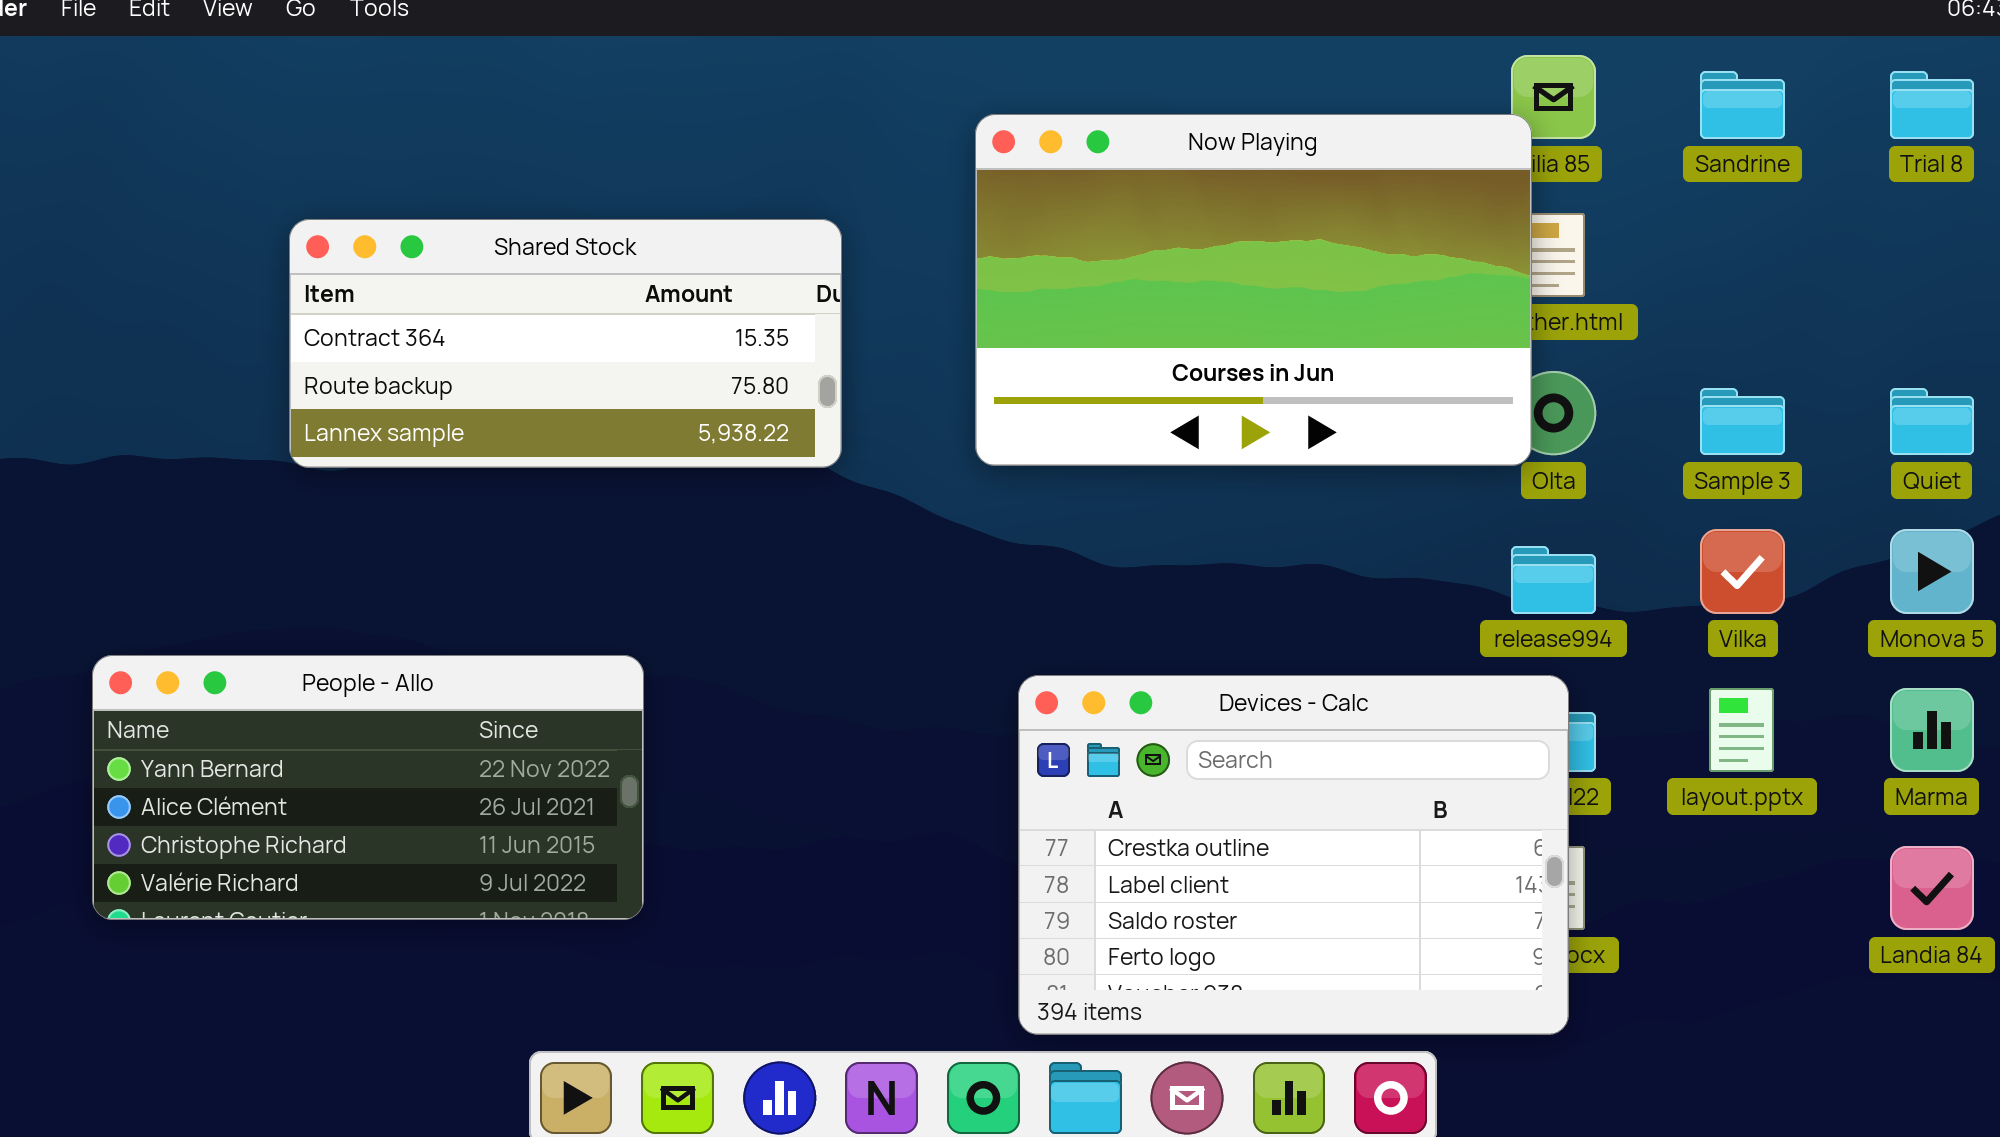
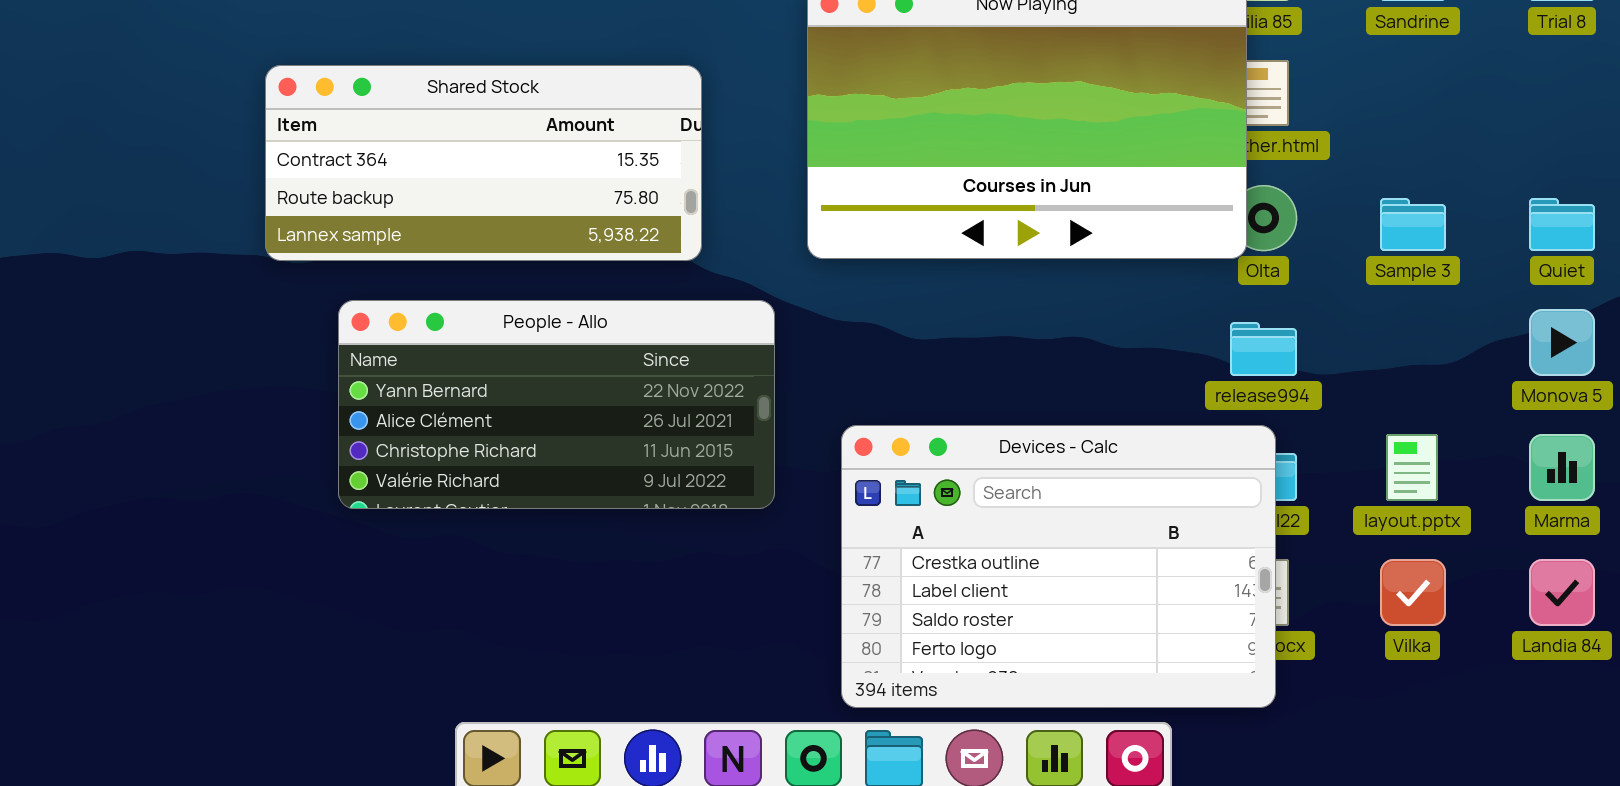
Vilka: [1700,529,1785,614] -> [1380,559,1446,626], moved
People - Allo: [92,655,644,920] -> [338,300,775,509], moved

